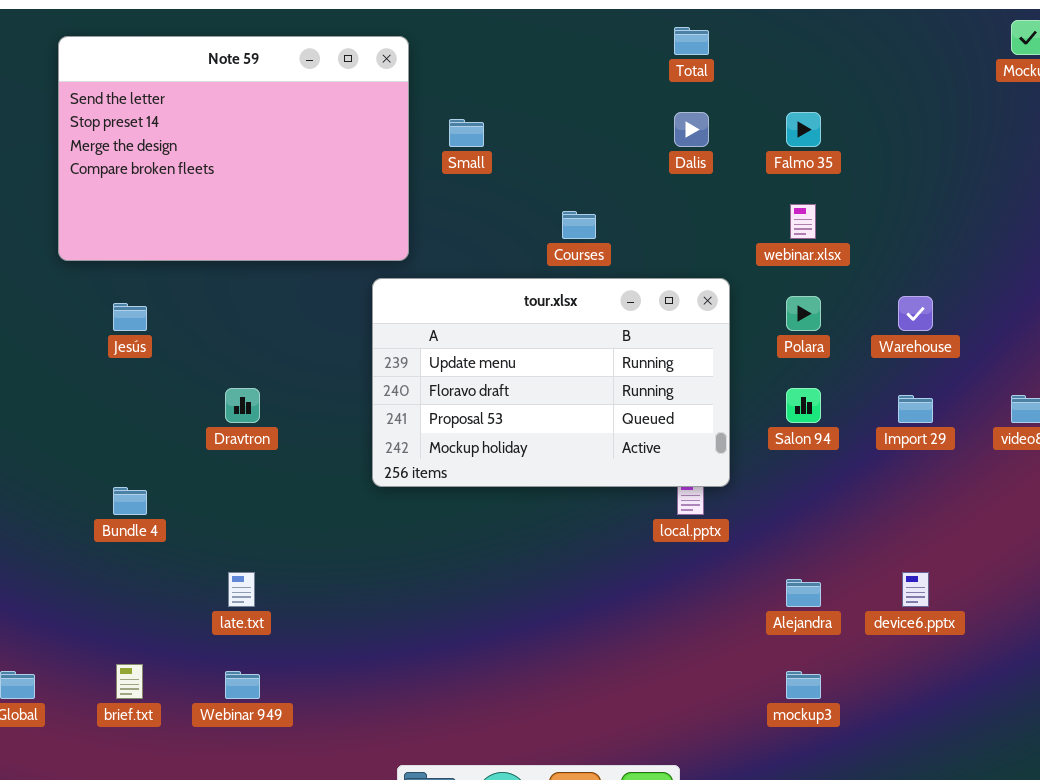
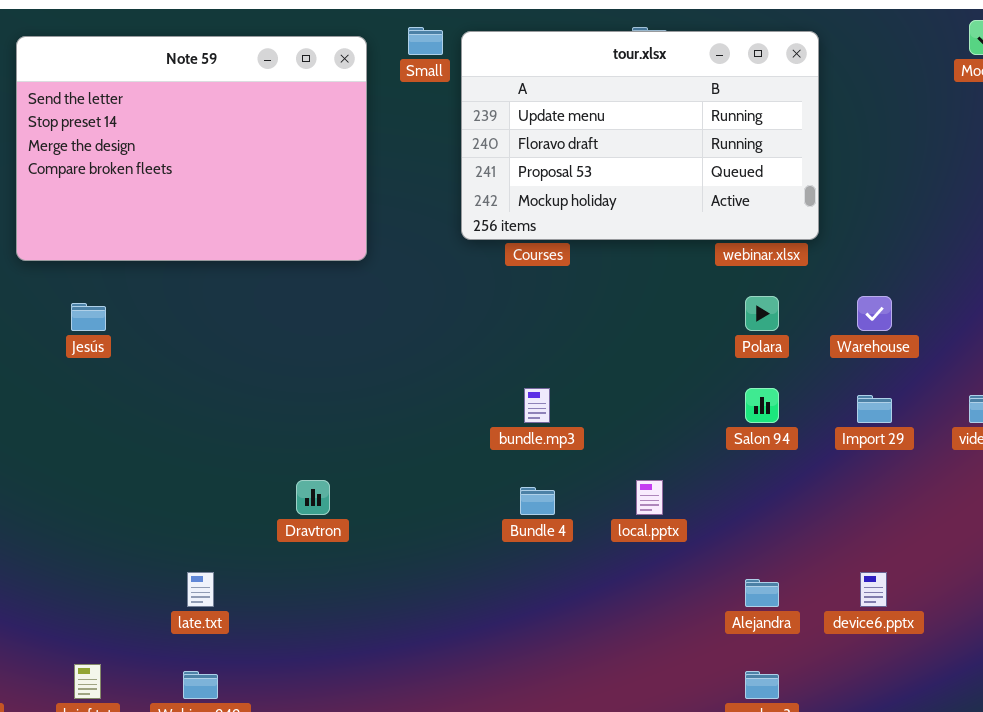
Small: [449,119,484,147] -> [408,27,443,55], moved
tour.xlsx: [372,278,730,487] -> [461,31,819,240], moved
Dravtron: [225,388,260,423] -> [296,480,330,515], moved
Bundle 4: [113,487,147,515] -> [520,487,555,515], moved

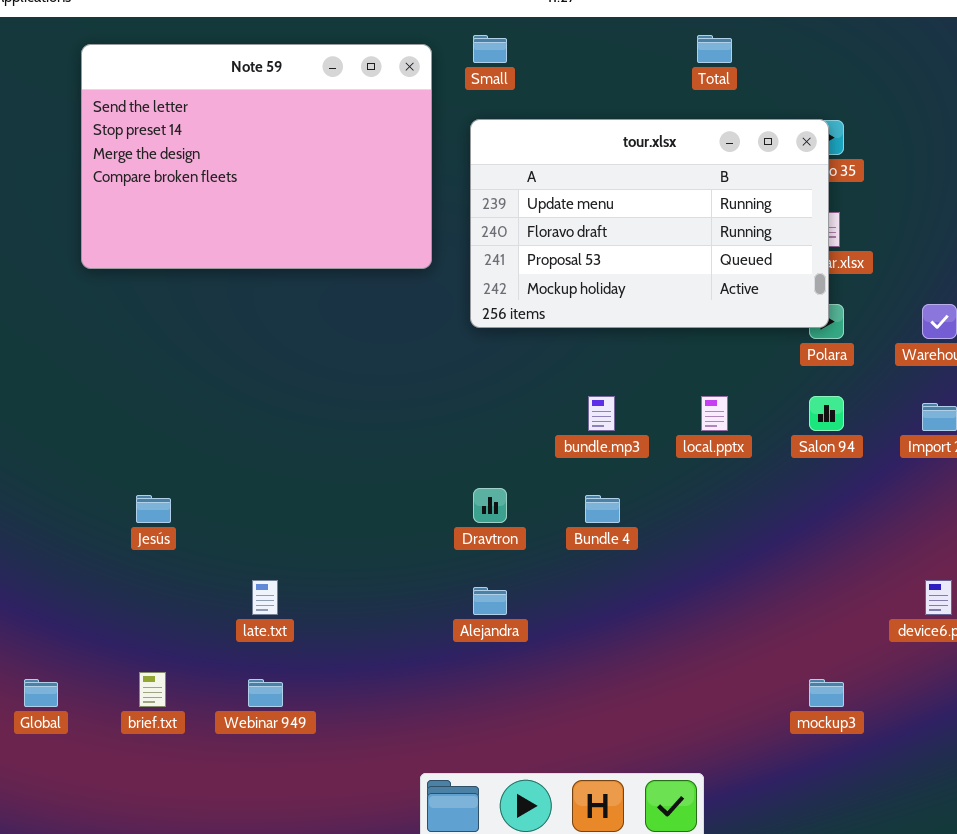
tour.xlsx: [461,31,819,240] -> [470,119,829,328], moved
Jesús: [71,303,106,331] -> [136,495,171,523], moved
Dravtron: [296,480,330,515] -> [473,488,507,523], moved
local.pptx: [636,480,663,515] -> [701,396,728,431], moved
Alejandra: [745,579,779,607] -> [473,587,507,615], moved

